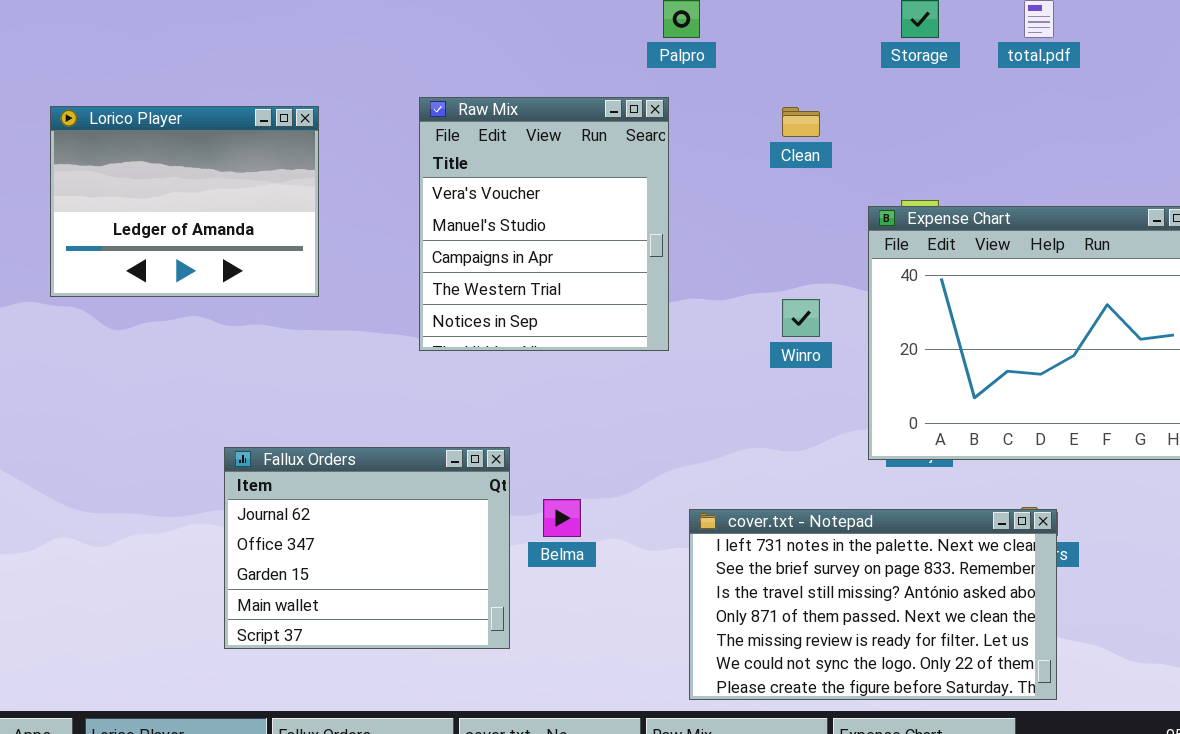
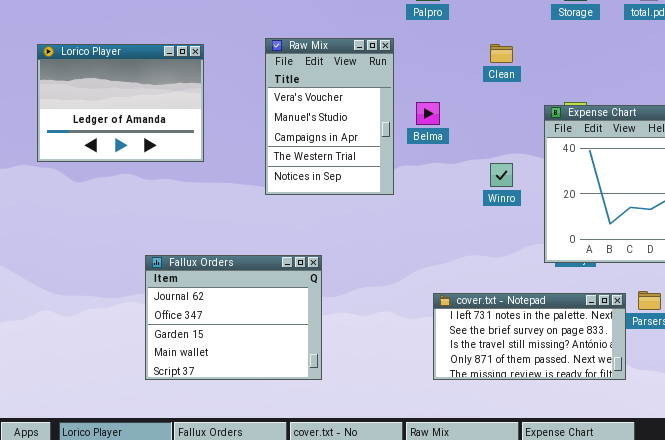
Raw Mix: [419,97,669,351] -> [265,38,394,195], resized
Belma: [543,499,581,537] -> [416,102,440,125], moved
cover.txt - Notepad: [689,509,1057,700] -> [433,293,626,380], resized

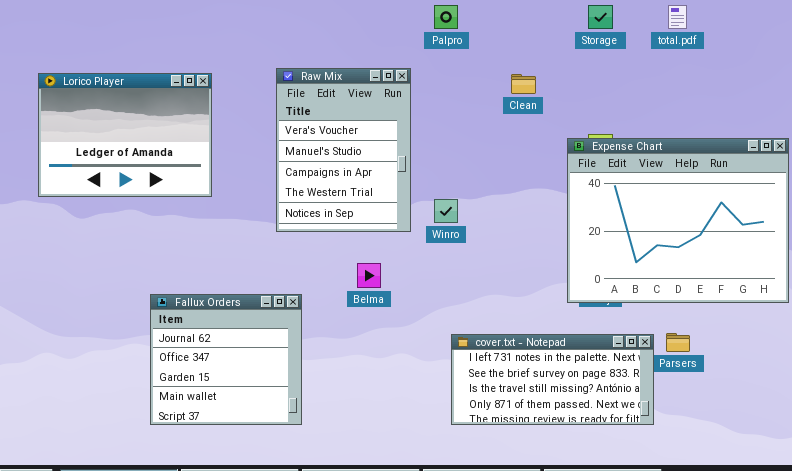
Belma: [416,102,440,125] -> [357,263,381,288], moved
Winro: [490,163,513,187] -> [434,199,458,223], moved
Fallux Orders: [145,255,322,380] -> [150,294,302,425], resized

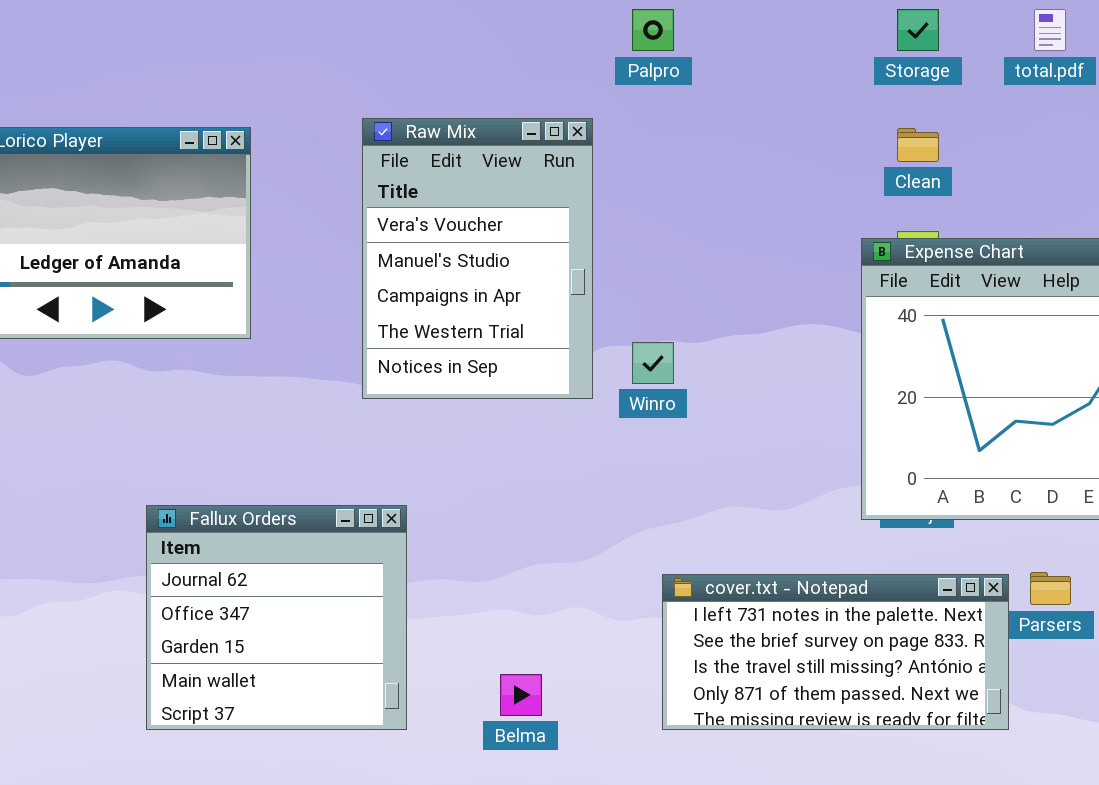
Clean: [511,74,536,94] -> [897,128,939,162], moved
Belma: [357,263,381,288] -> [500,674,542,716], moved

